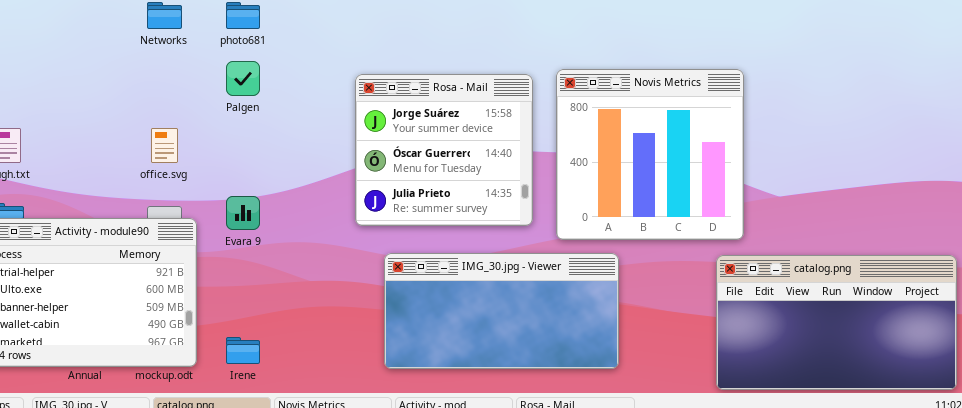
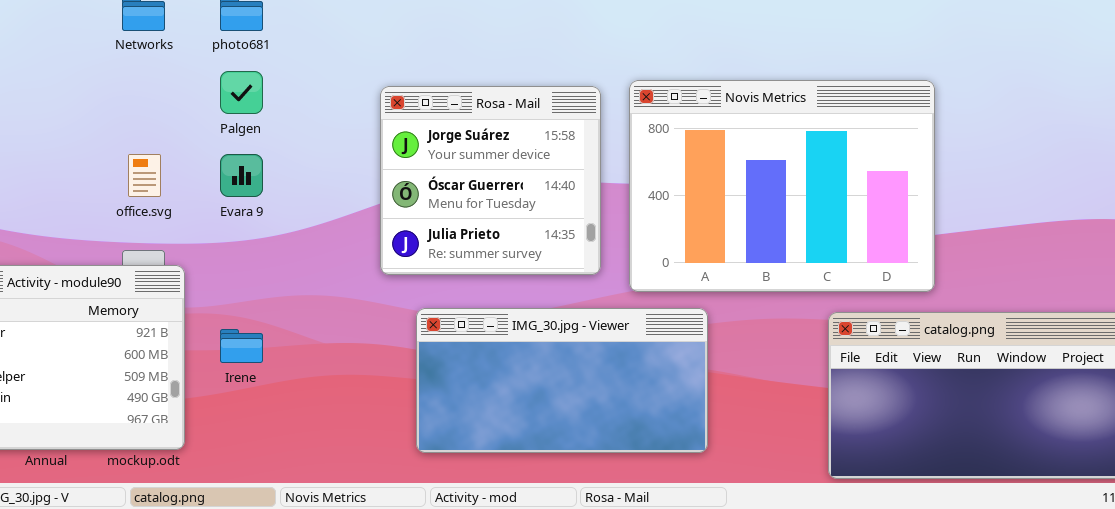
Novis Metrics: [556,69,744,240] -> [629,80,935,292], resized
Evara 9: [226,196,260,230] -> [220,154,263,197], moved
Irene: [226,337,260,364] -> [220,329,263,363], moved

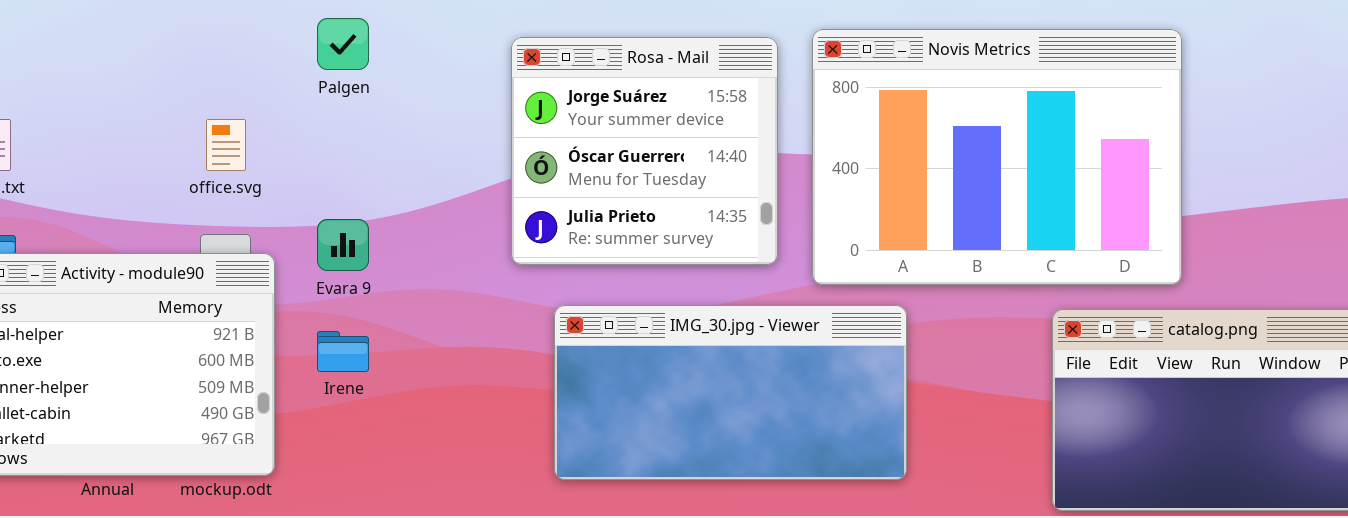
Evara 9: [220,154,263,197] -> [317,219,369,271], moved

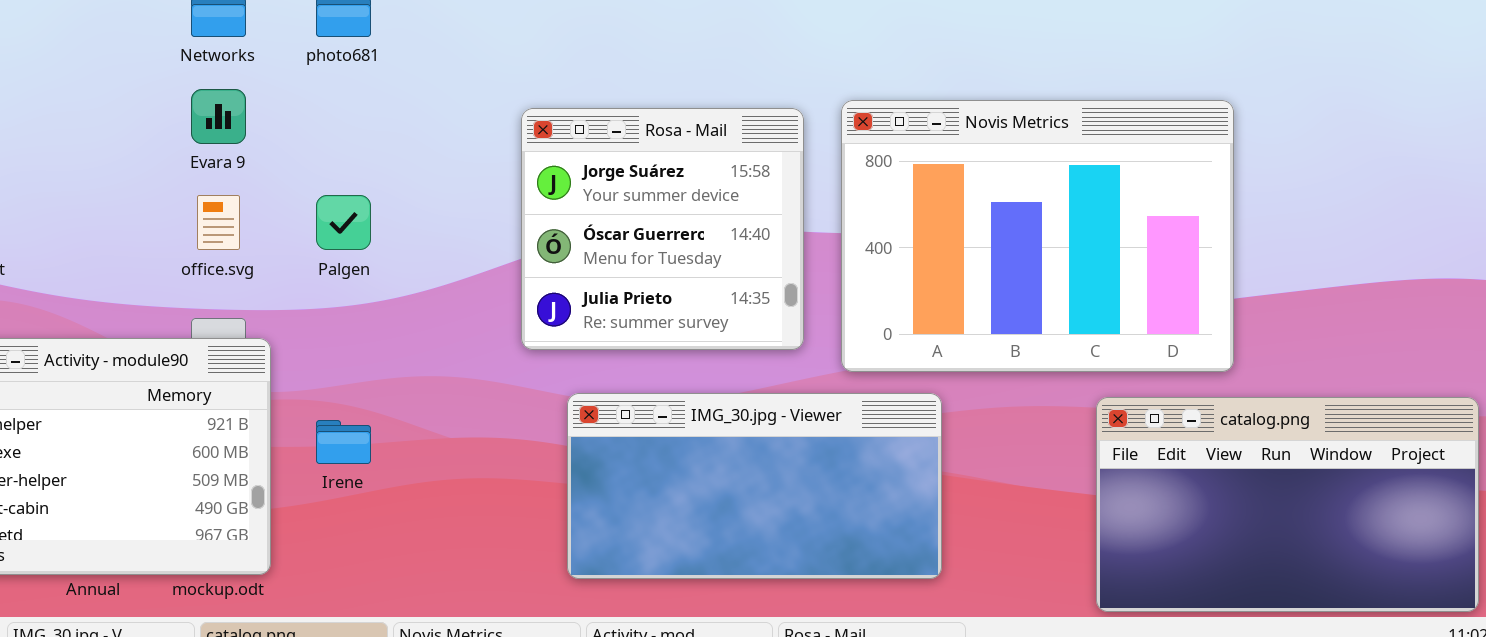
Palgen: [317,18,369,70] -> [316,195,371,250], moved
Evara 9: [317,219,369,271] -> [191,89,246,144], moved

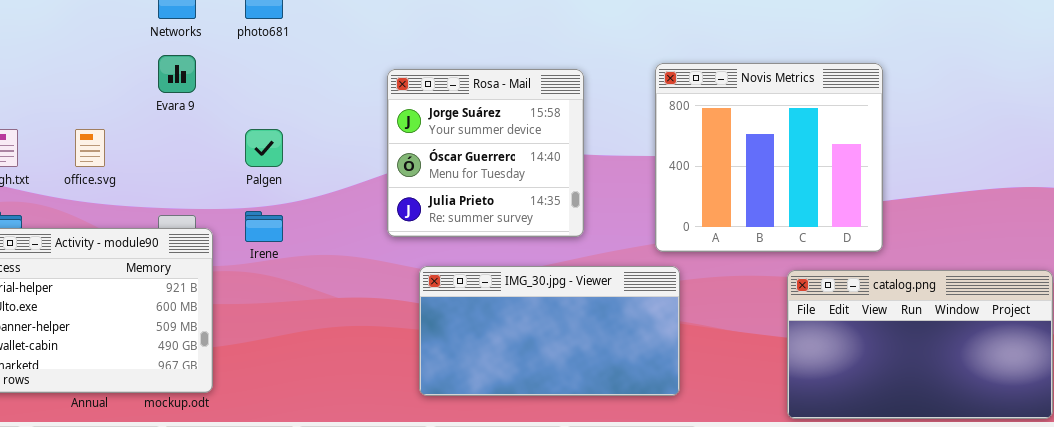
Novis Metrics: [841,100,1234,372] -> [655,63,883,252], resized
office.svg: [197,195,240,250] -> [75,129,105,167], moved
Irene: [316,420,371,464] -> [245,211,283,242], moved

